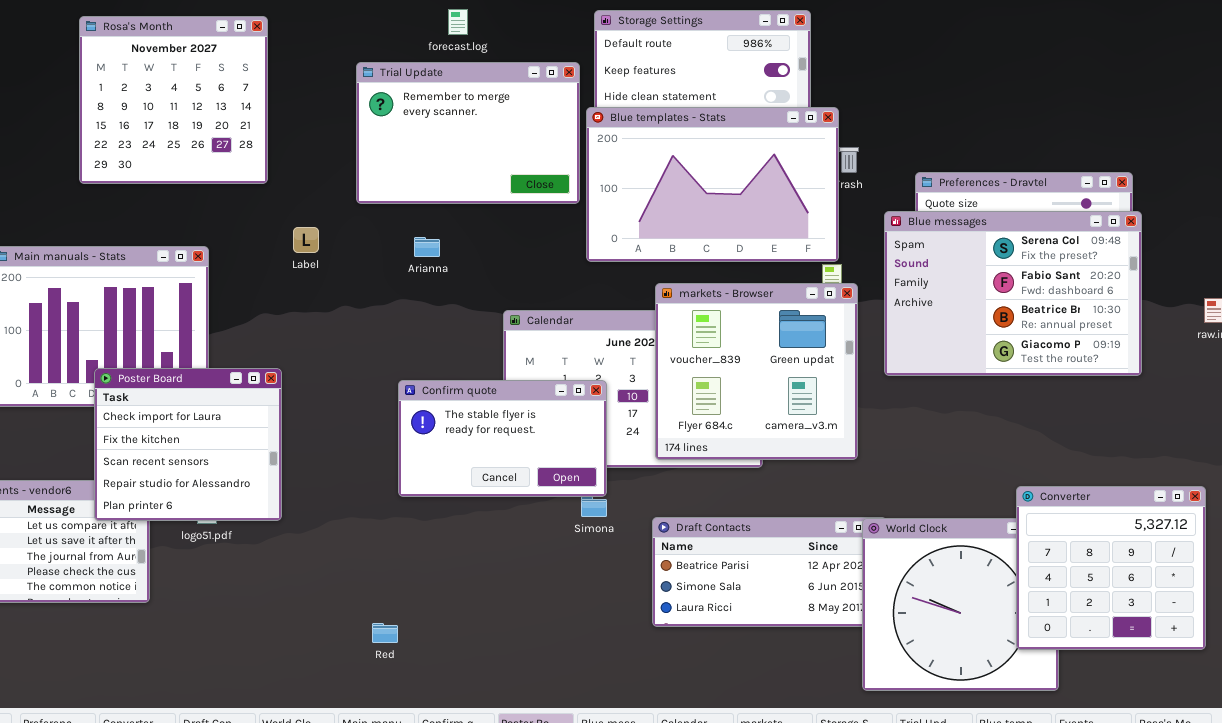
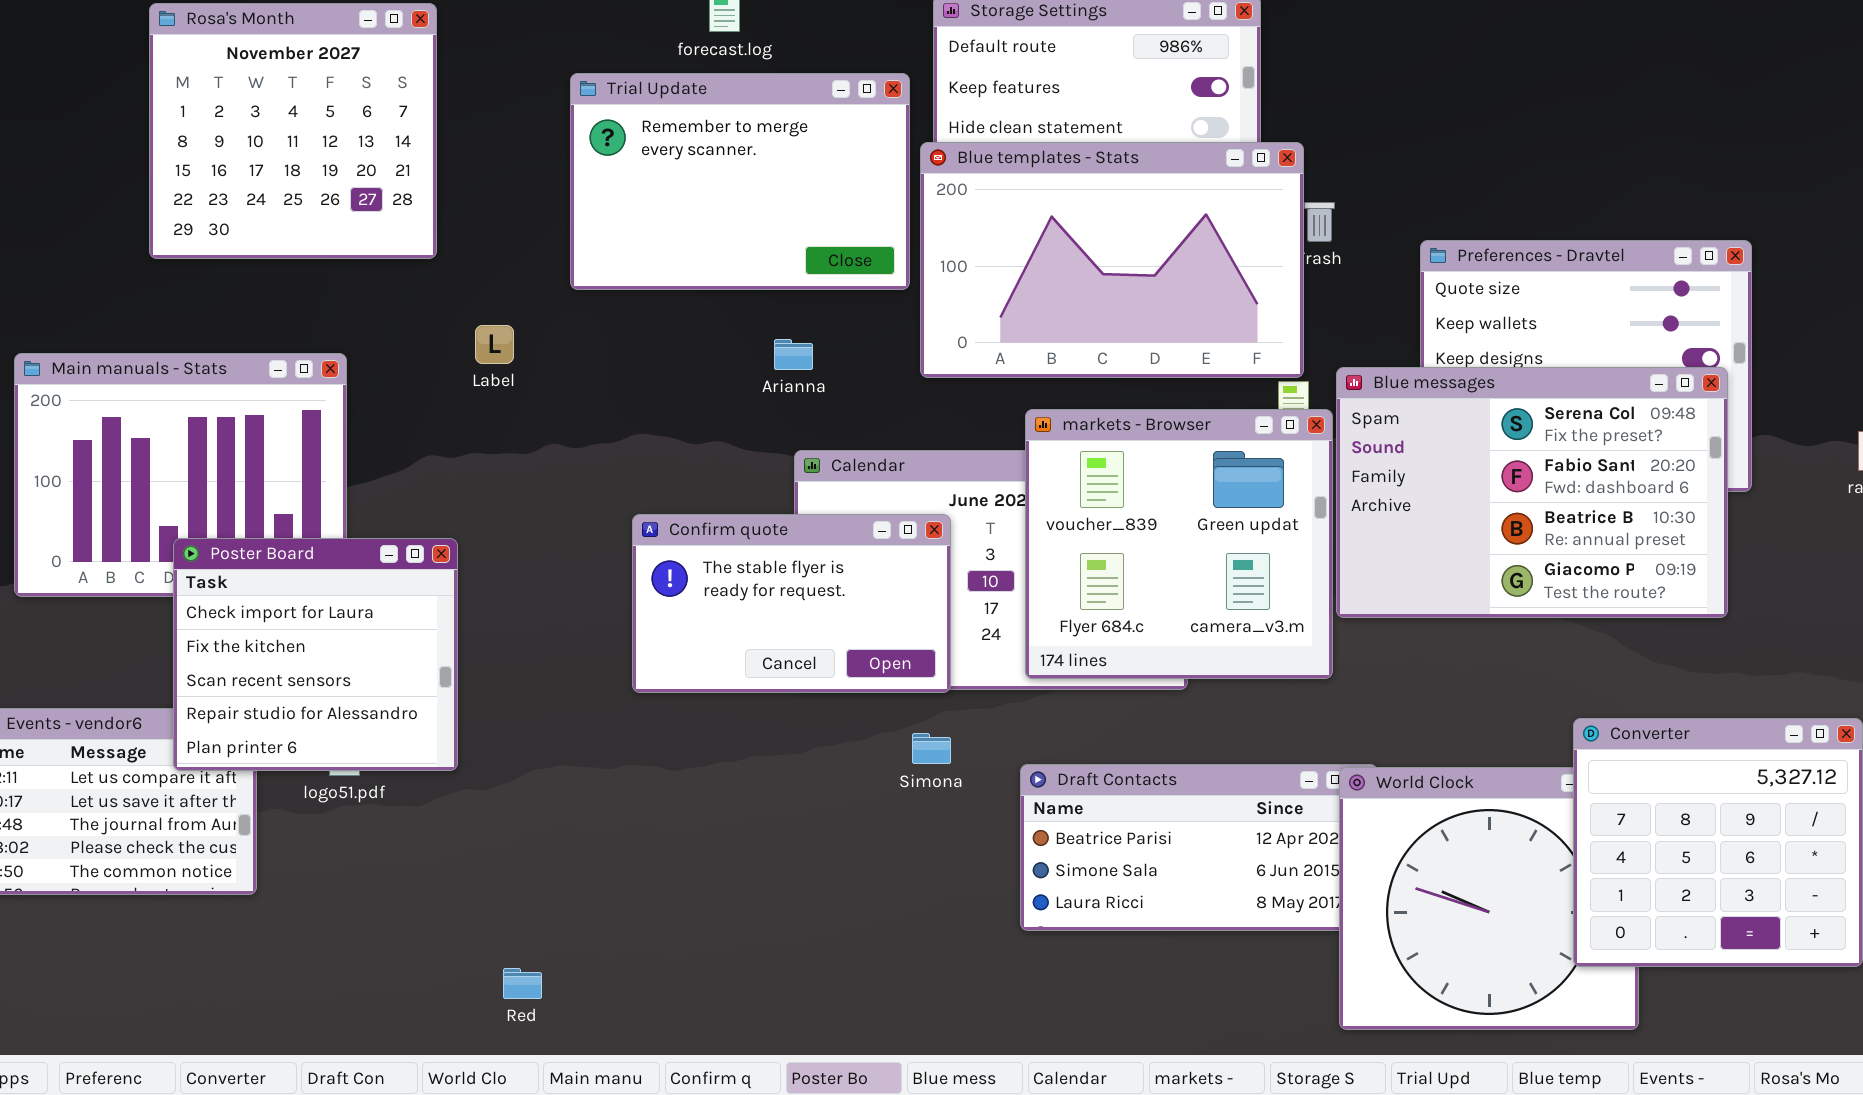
Blue messages: [884,211,1142,376] -> [1336,367,1728,618], moved
Arianna: [414,237,440,257] -> [774,339,813,370], moved
Confirm quote: [398,380,607,497] -> [632,514,951,693], moved
Red: [372,623,398,643] -> [503,968,542,999], moved

